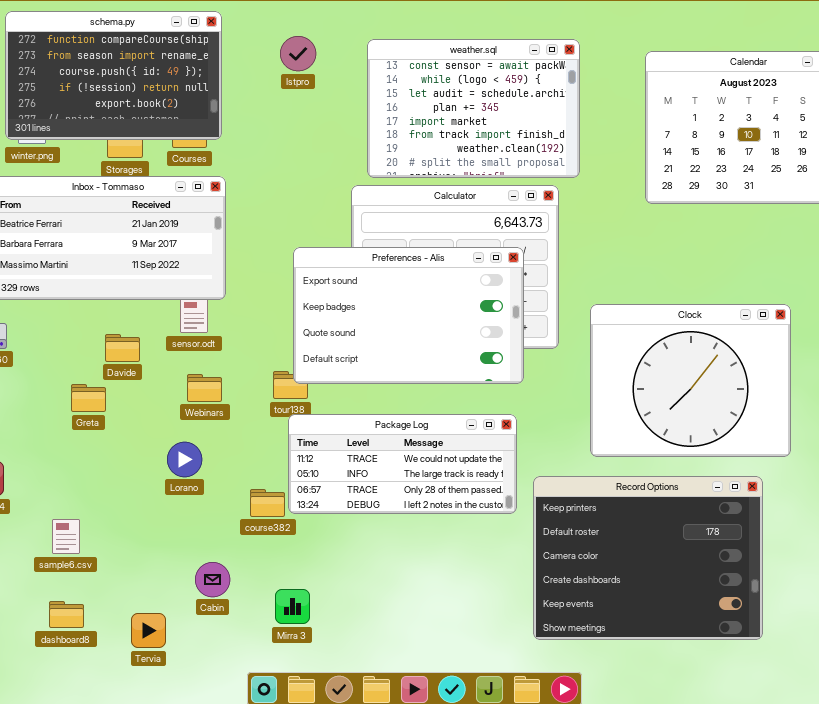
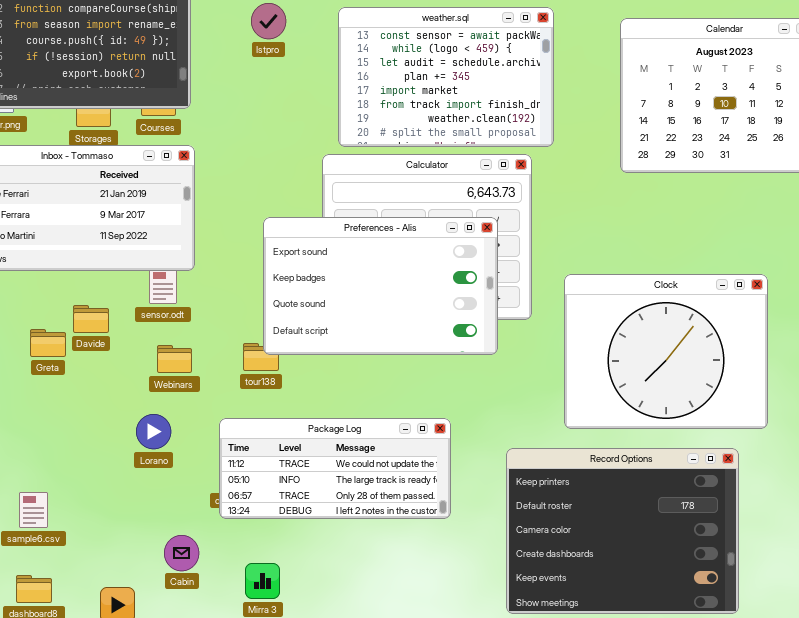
Greta: [71,384,106,412] -> [30,329,66,357], moved
Package Log: [288,414,517,514] -> [219,418,451,519], moved

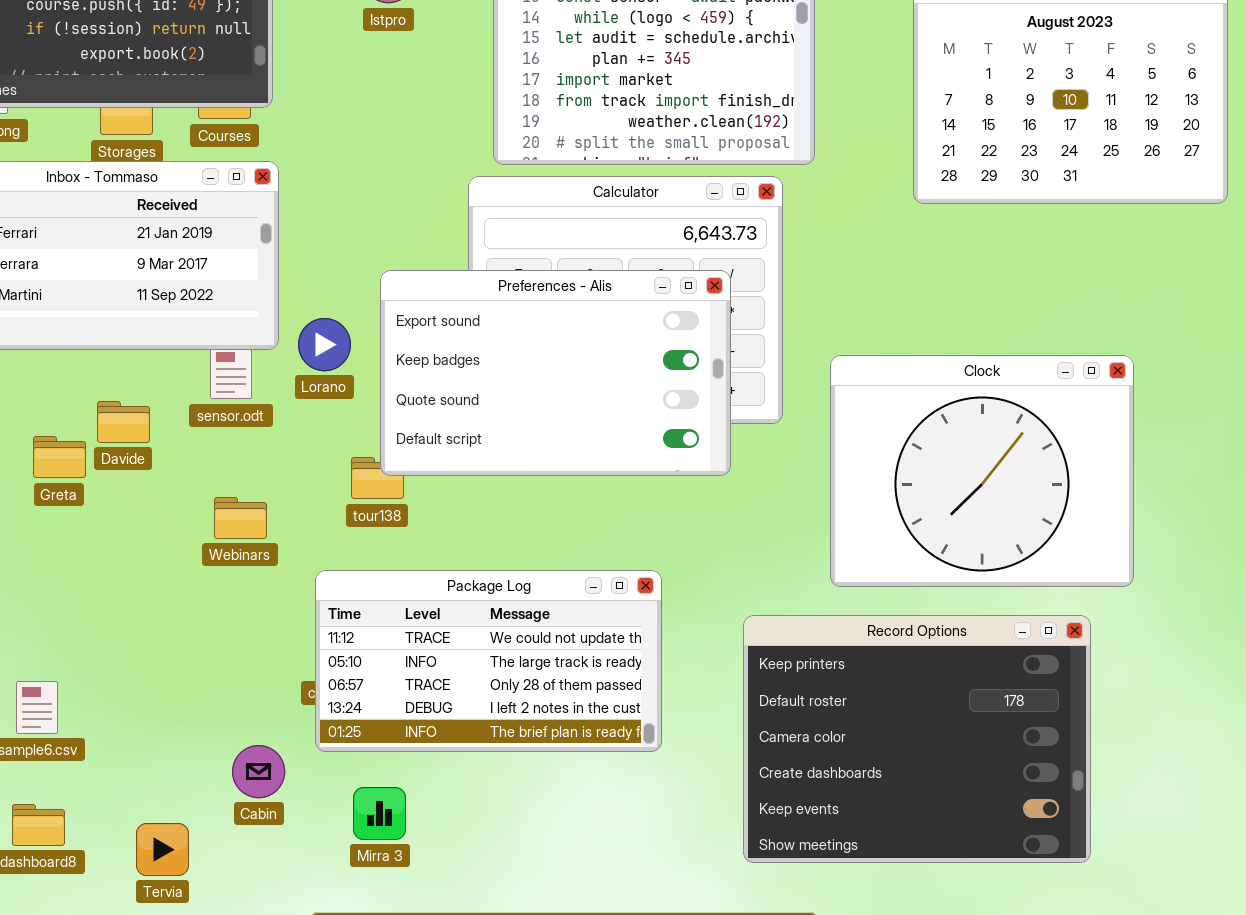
Webinars: [157,345,192,373] -> [214,497,267,539], moved
Lorano: [136,414,171,449] -> [298,318,351,371], moved
Package Log: [219,418,451,519] -> [315,570,662,752], resized

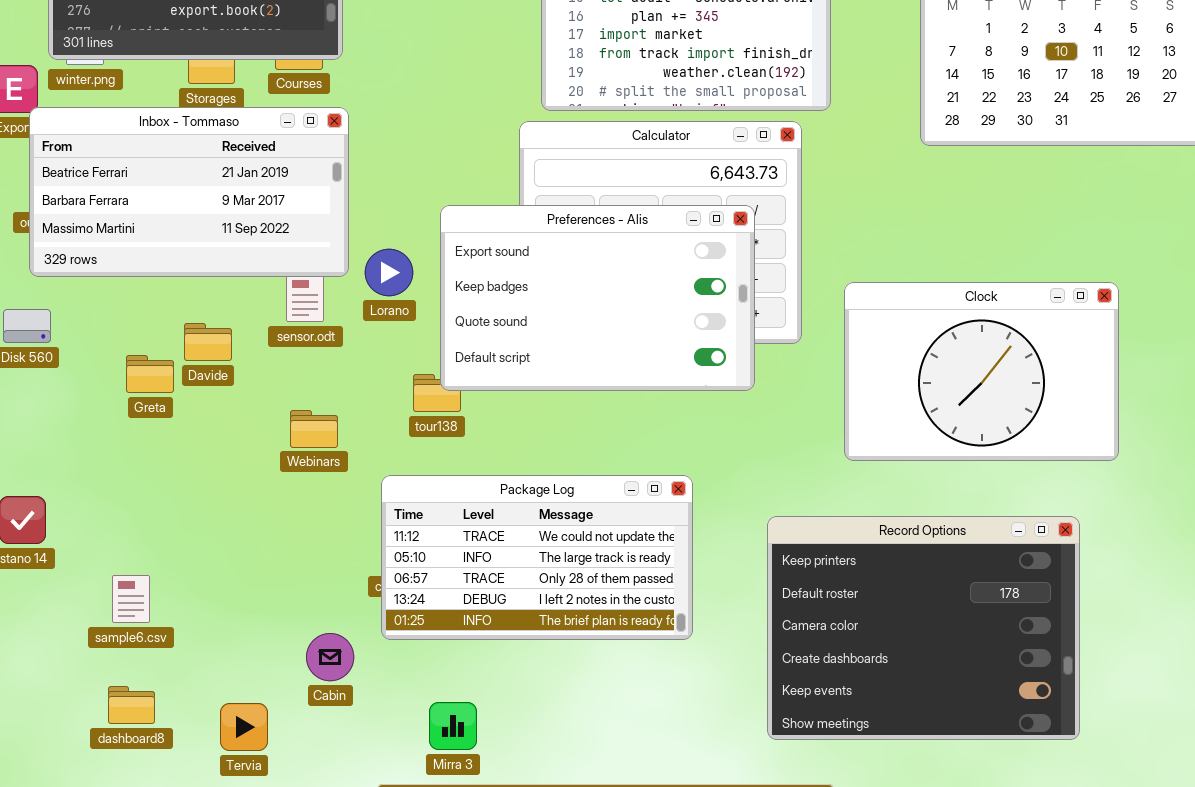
Clock: [830,355,1134,587] -> [844,282,1119,461], resized
Mirra 3: [353,787,406,840] -> [429,702,477,750], moved

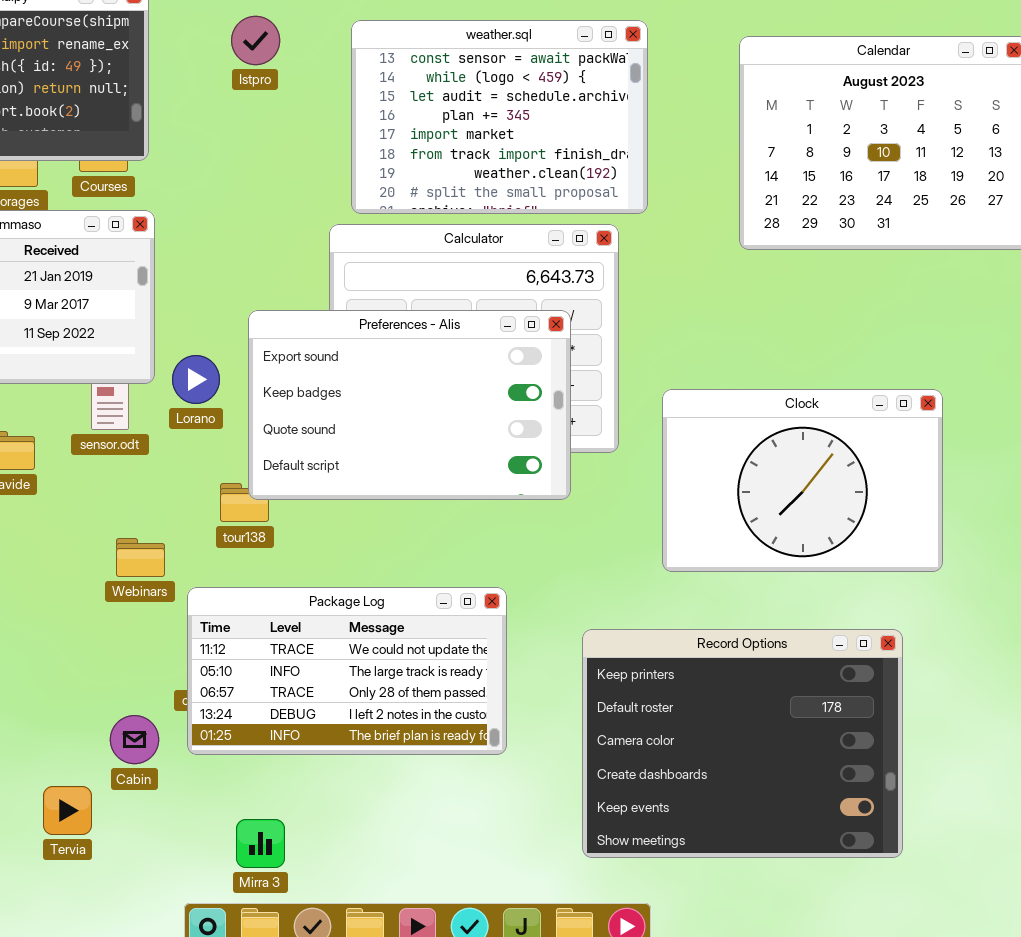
Webinars: [290,410,338,448] -> [116,538,165,577], moved
Cabin: [306,633,354,681] -> [110,715,159,764], moved
Tervia: [220,703,268,751] -> [43,786,92,835], moved

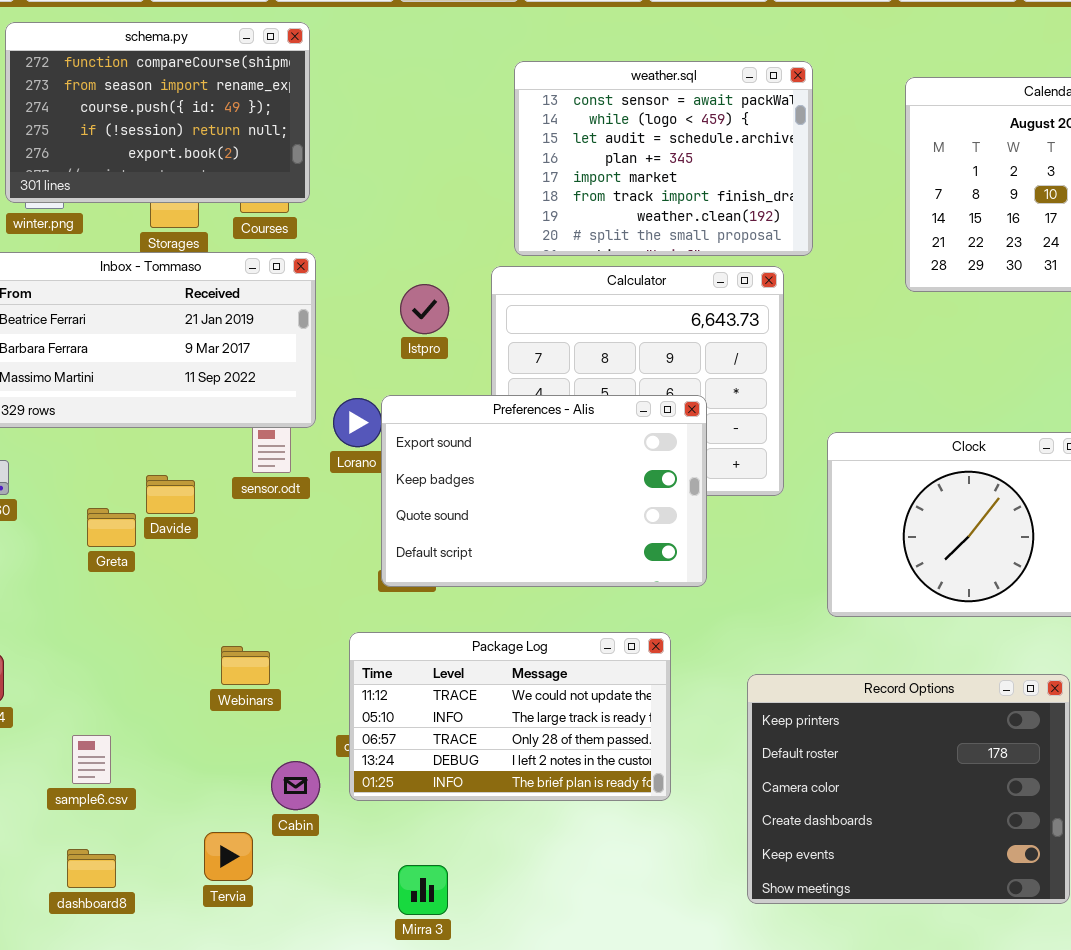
Istpro: [231,16,280,65] -> [400,284,449,334], moved
Preferences - Alis: [248,310,571,500] -> [381,395,707,587], moved
Webinars: [116,538,165,577] -> [221,646,270,685], moved

